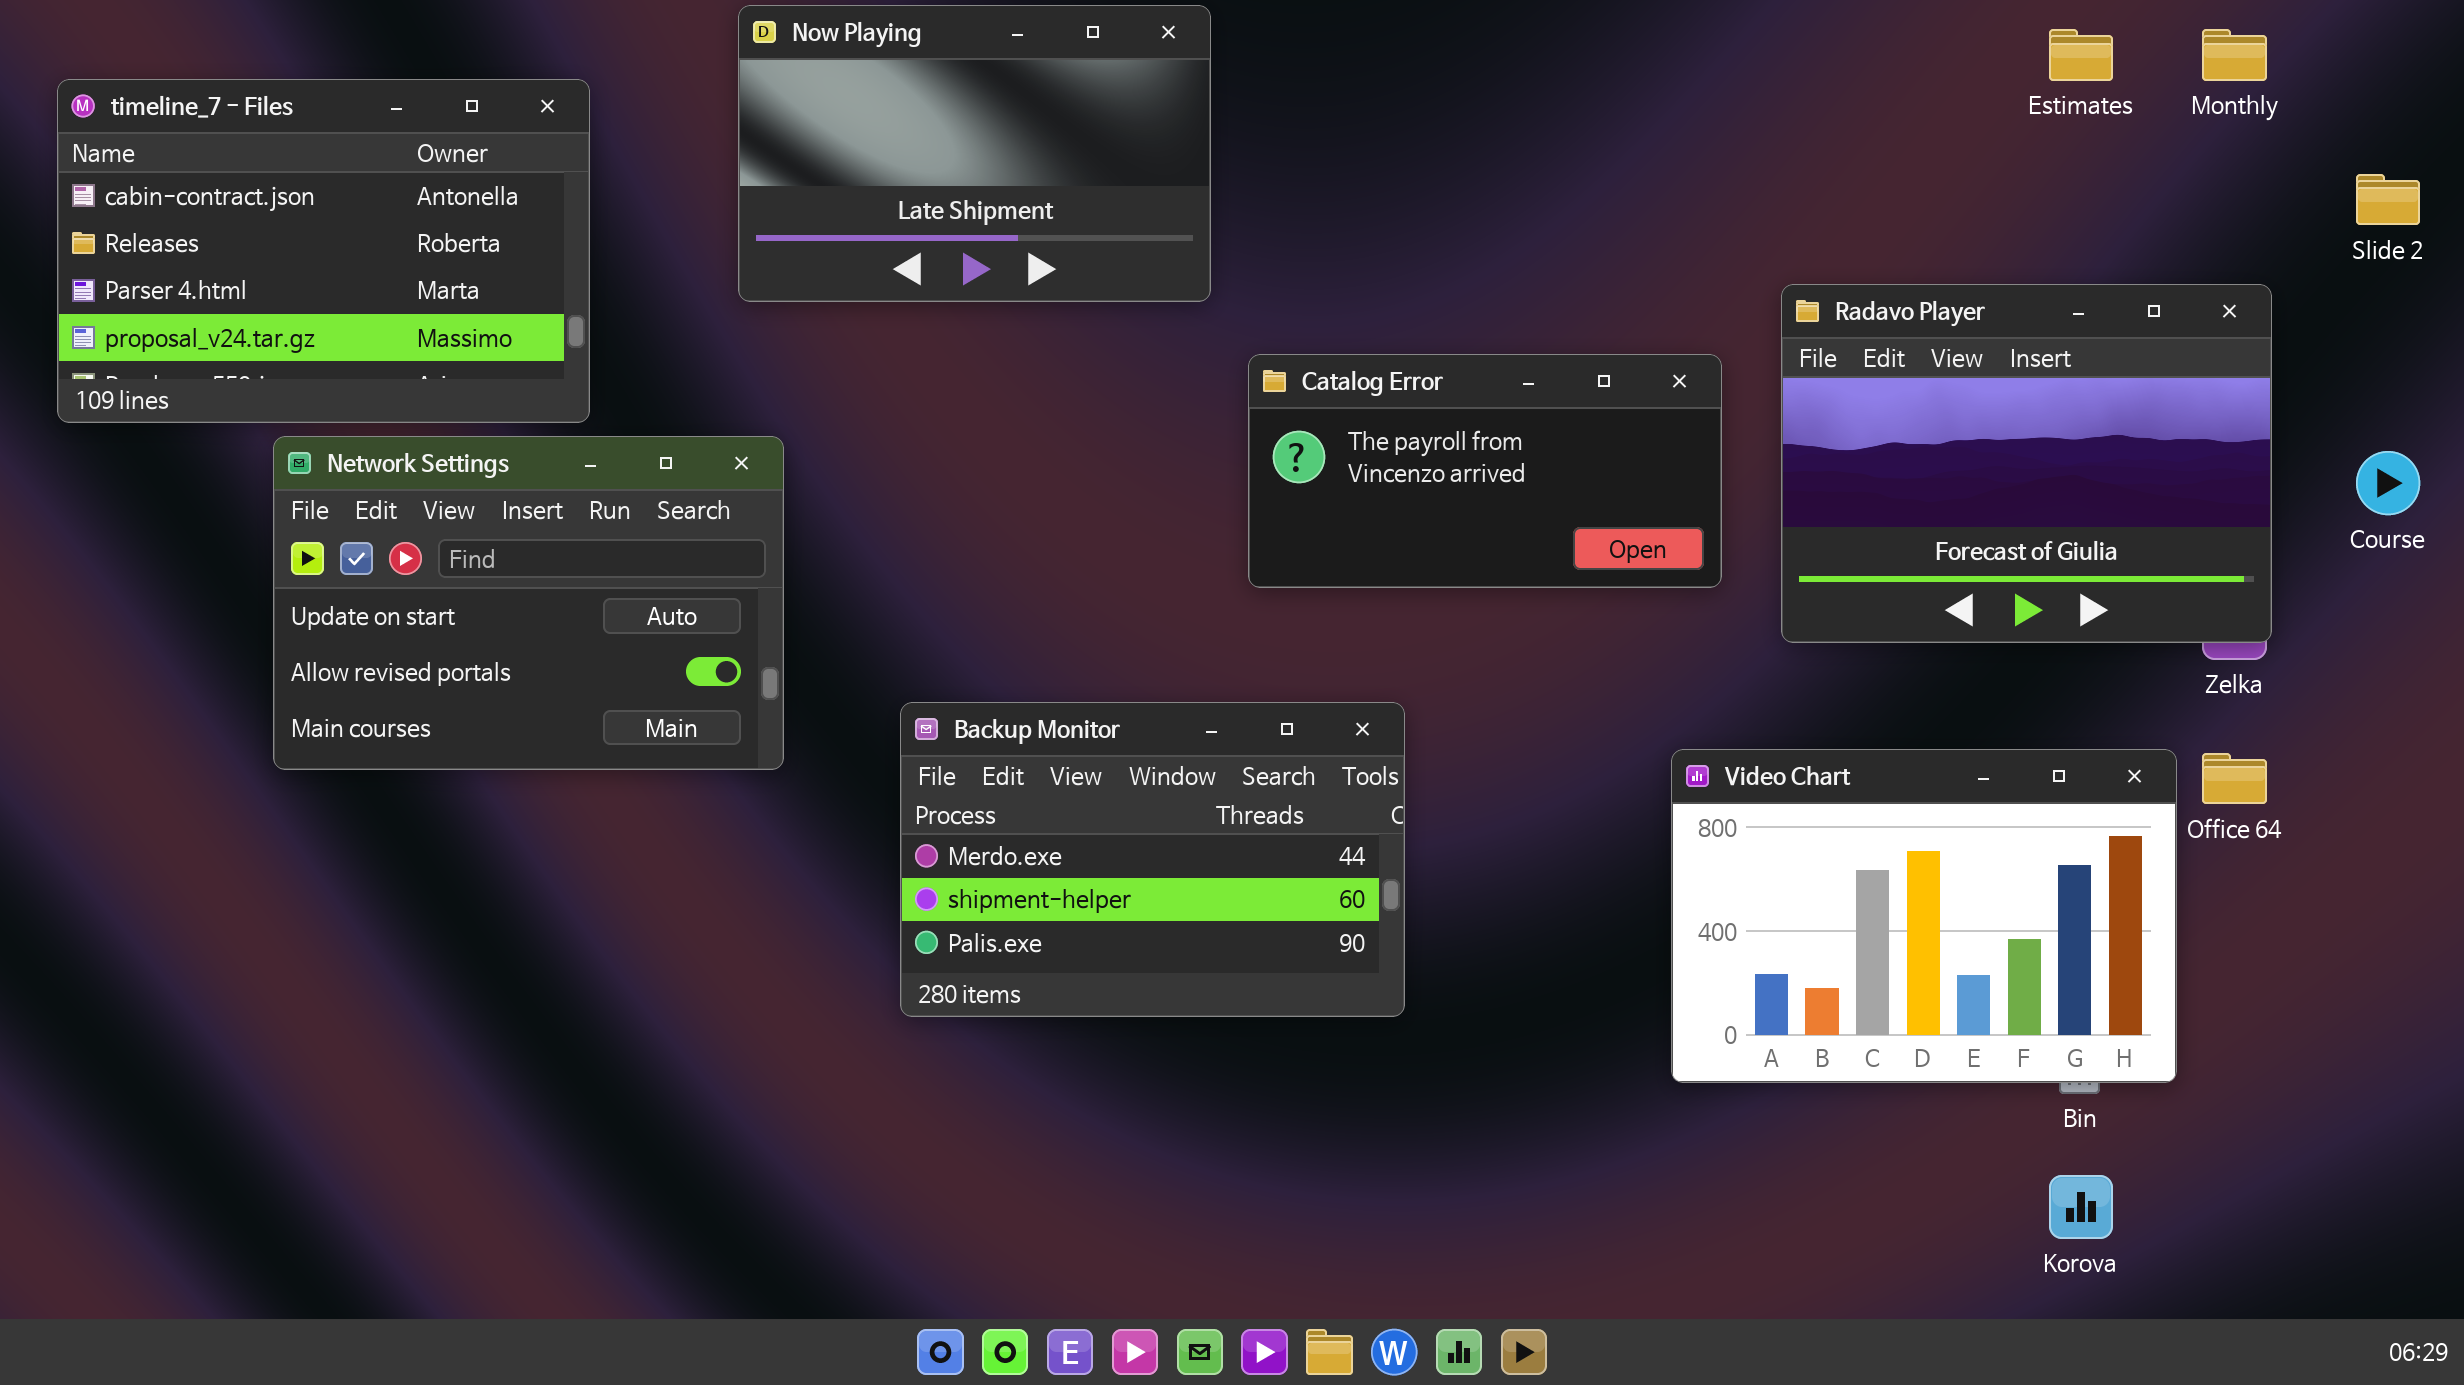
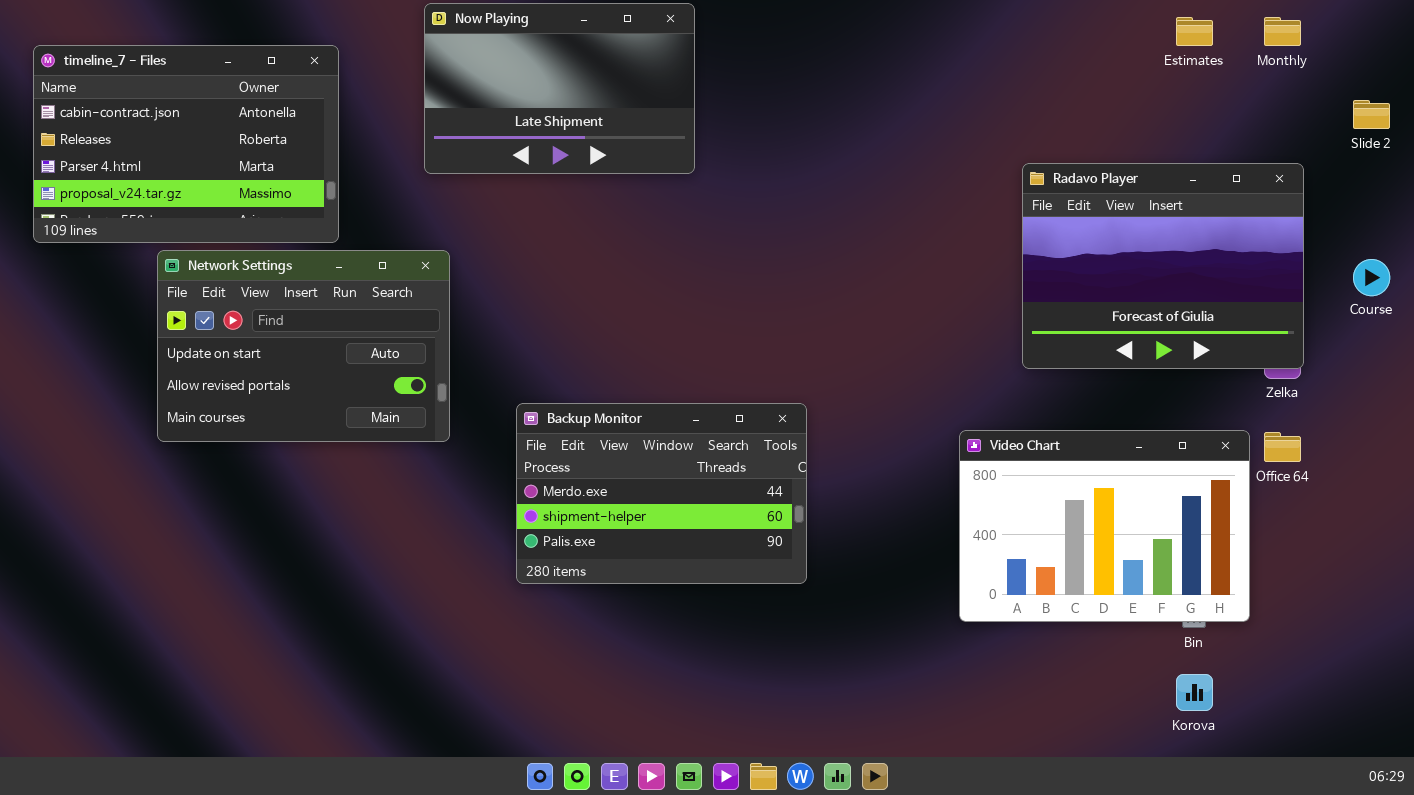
Catalog Error: [1248,354,1722,588] -> none, closed

